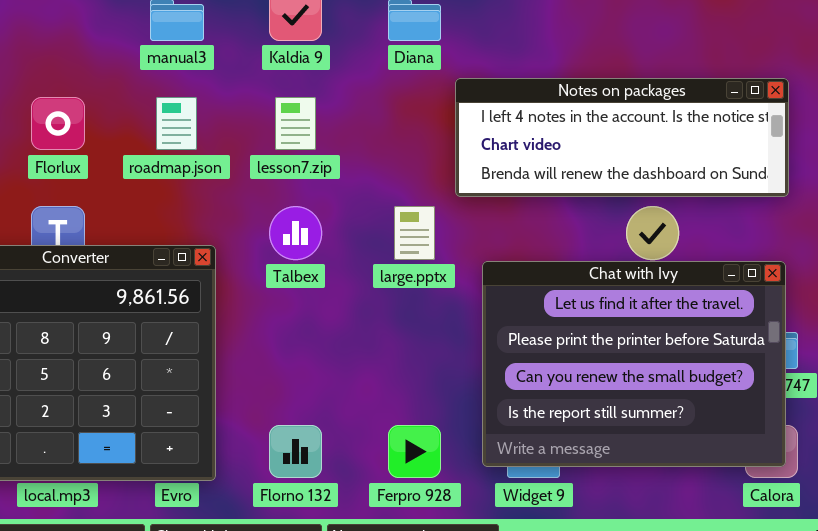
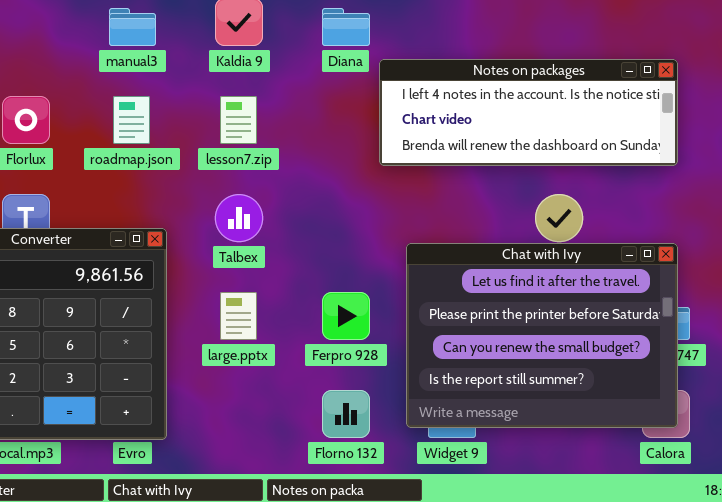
Notes on packages: [455,78,789,197] -> [379,59,678,166], moved
large.pptx: [394,206,435,260] -> [220,292,257,340], moved
Florno 132: [269,425,322,478] -> [322,390,370,438], moved
Ferpro 928: [388,425,441,478] -> [322,292,370,340], moved

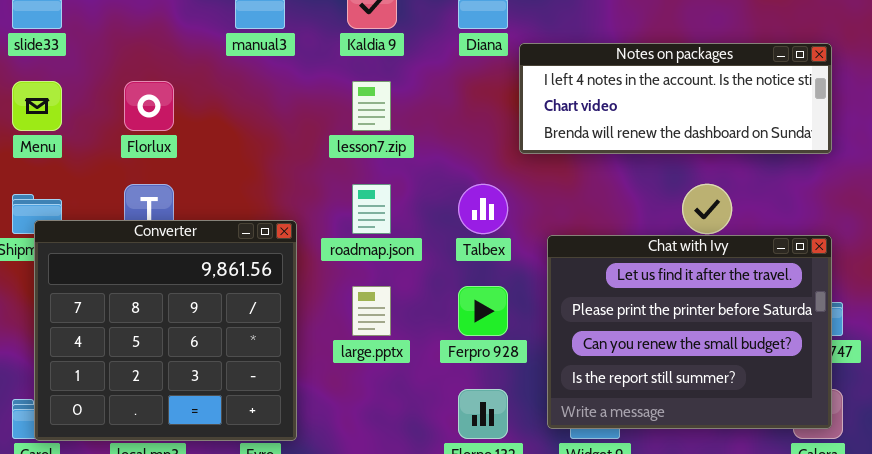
roadmap.json: [113,96,150,144] -> [352,184,391,234], moved
Talbex: [215,194,263,242] -> [458,184,508,234], moved

